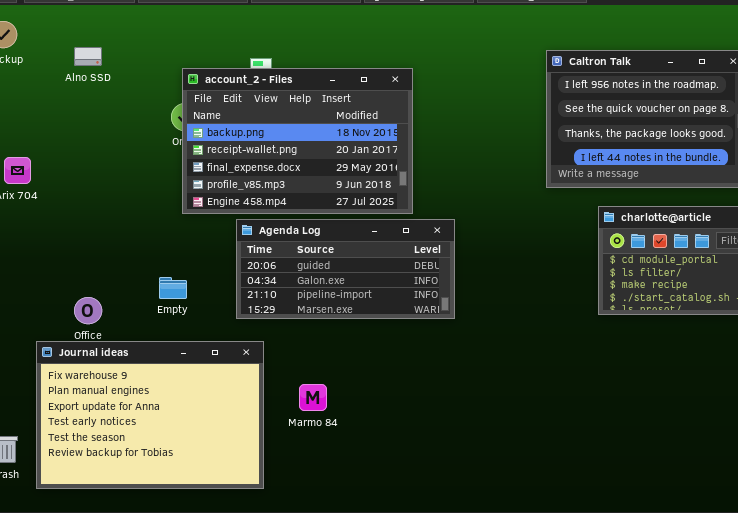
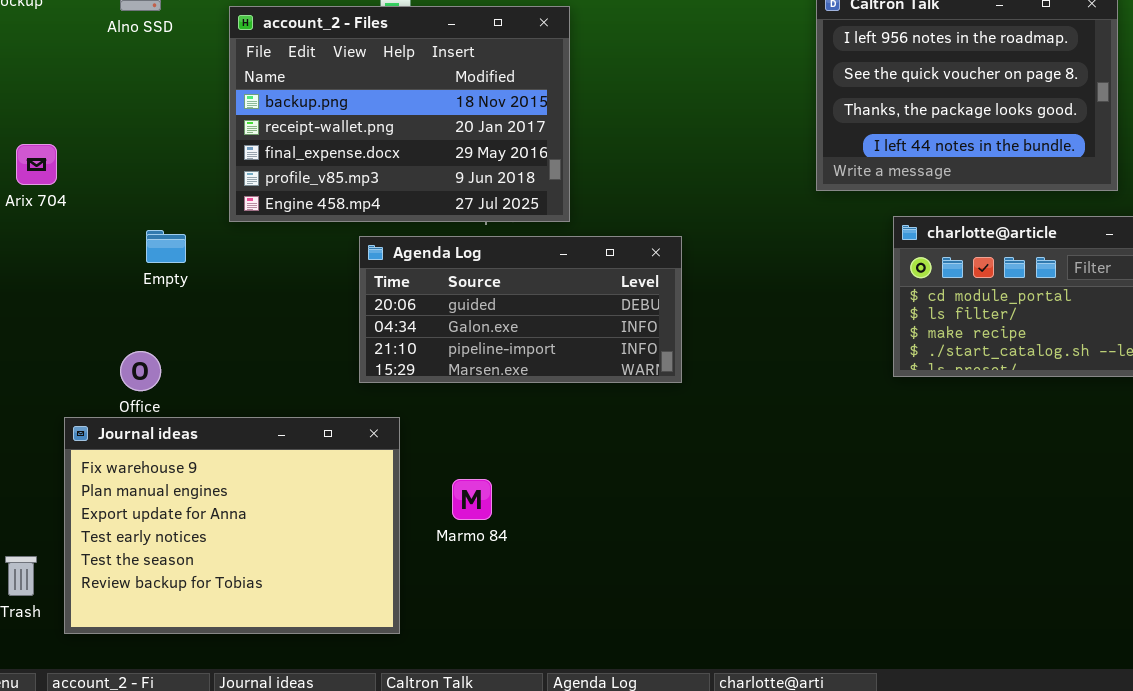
account_2 - Files: [182,68,413,214] -> [229,6,570,222], moved
Empty: [159,277,187,299] -> [146,230,186,263], moved

